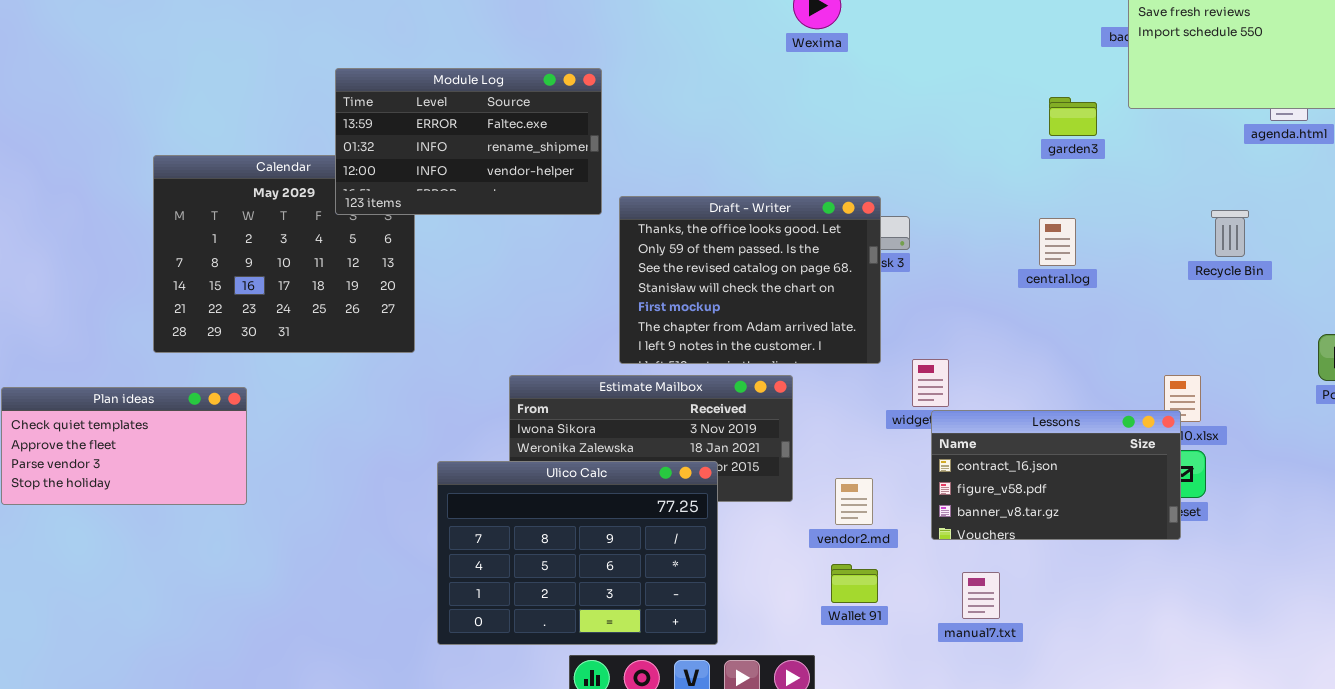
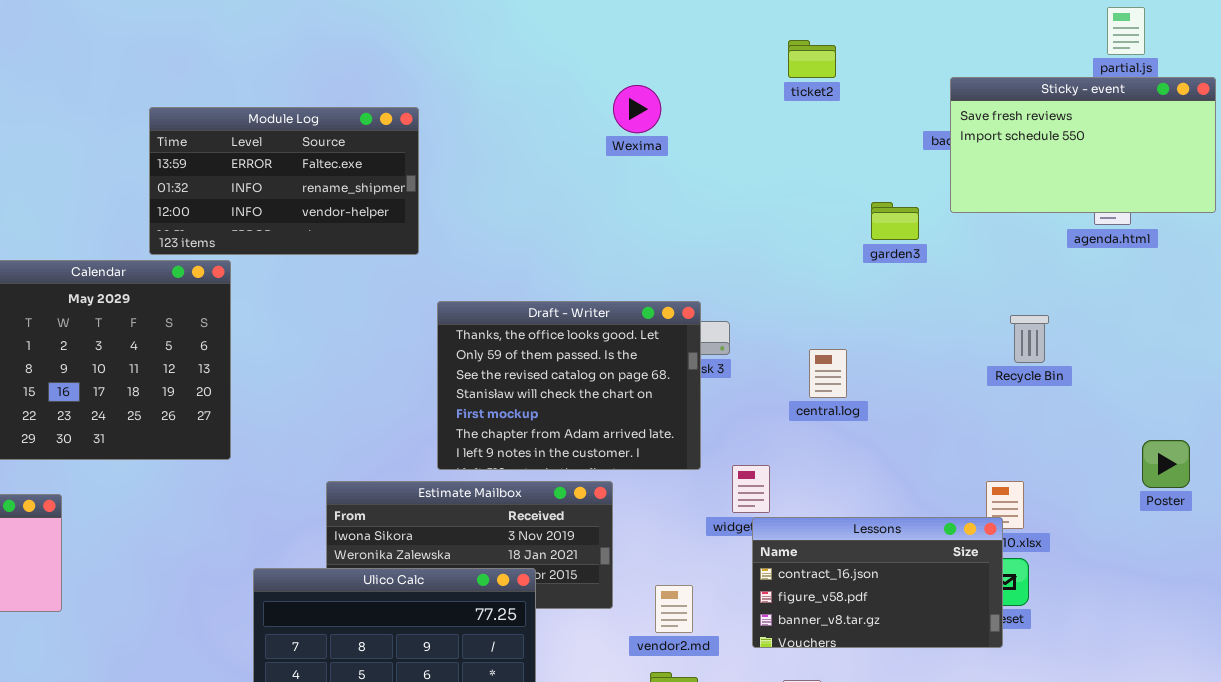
Module Log: [335,68,602,215] -> [149,107,419,255], moved
Recycle Bin: [1211,210,1249,257] -> [1010,315,1049,363], moved
central.log: [1039,218,1076,266] -> [809,349,847,398], moved

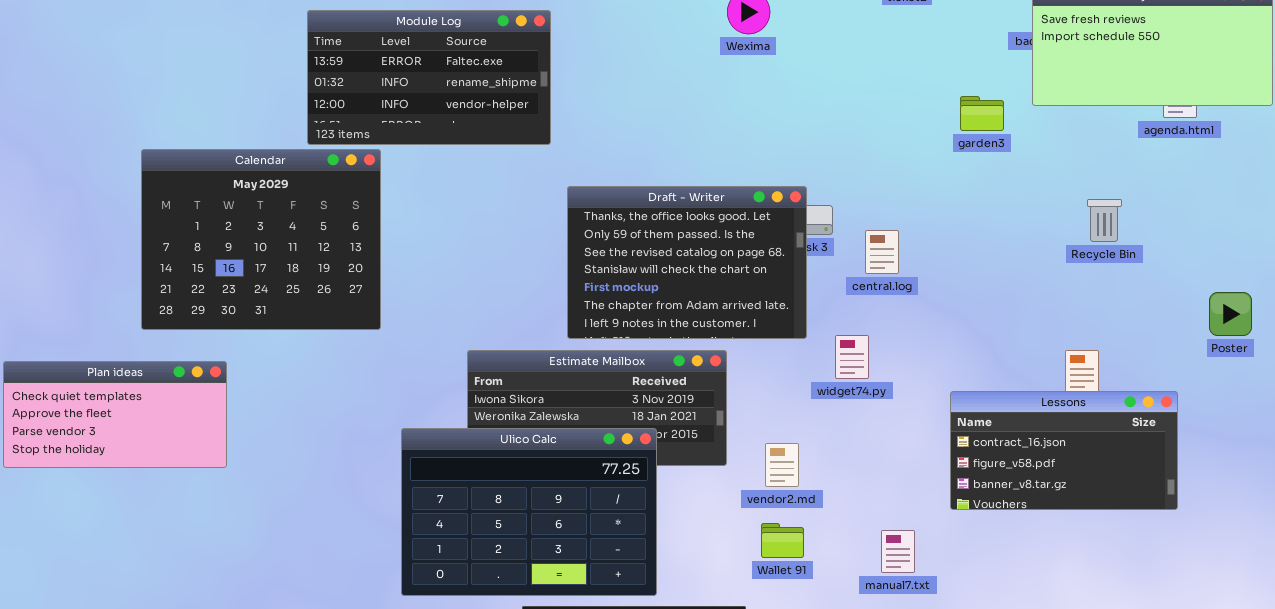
central.log: [809,349,847,398] -> [865,230,899,274], moved
Poster: [1142,440,1190,488] -> [1209,292,1252,336], moved
Lessons: [752,517,1003,648] -> [950,391,1178,510], moved

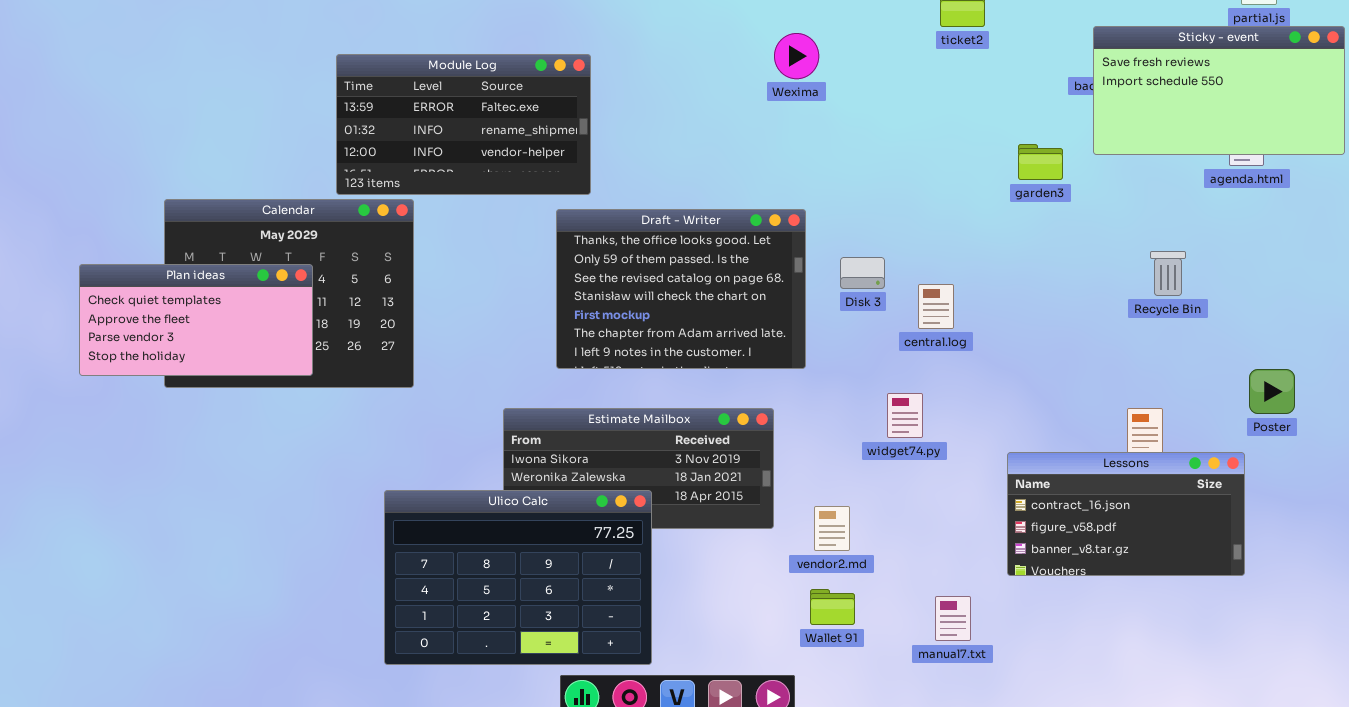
Draft - Writer: [567,186,807,339] -> [556,209,806,369], moved
Poster: [1209,292,1252,336] -> [1249,369,1295,414], moved
Plan ideas: [3,361,227,468] -> [79,264,313,376], moved
Ulico Calc: [401,428,657,596] -> [384,490,652,665], moved

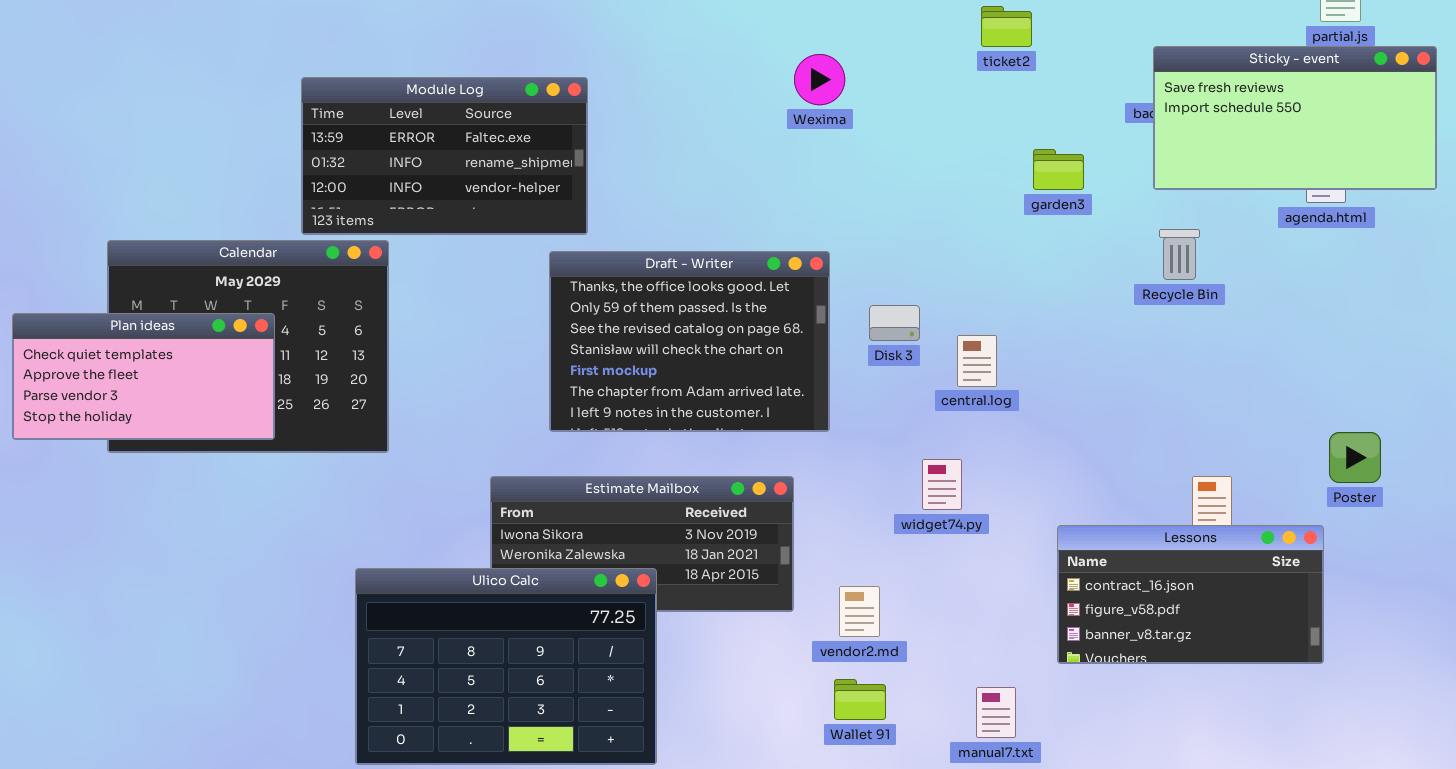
garden3: [1018,144,1063,180] -> [1033,149,1084,190], moved
Recycle Bin: [1150,251,1186,296] -> [1159,229,1200,280], moved

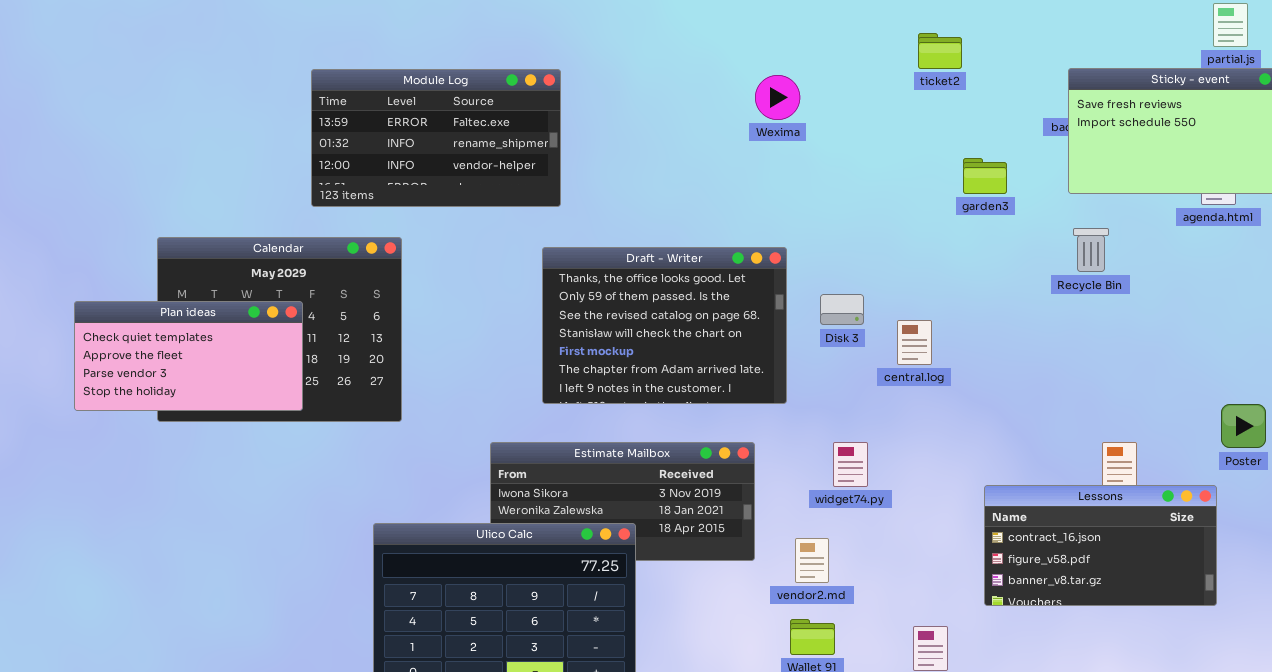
Module Log: [301,77,588,235] -> [311,69,561,207], moved
widget74.py: [922,459,962,510] -> [833,442,868,487], moved

